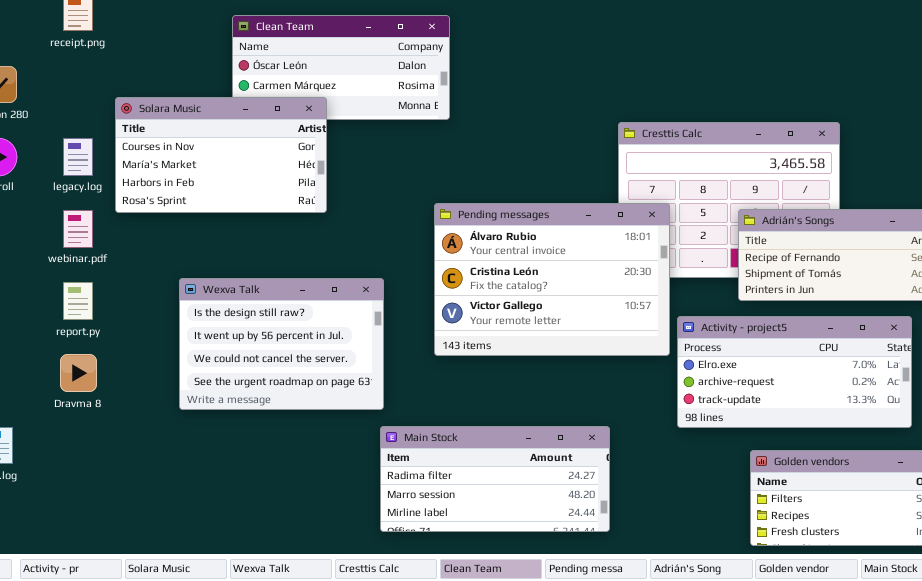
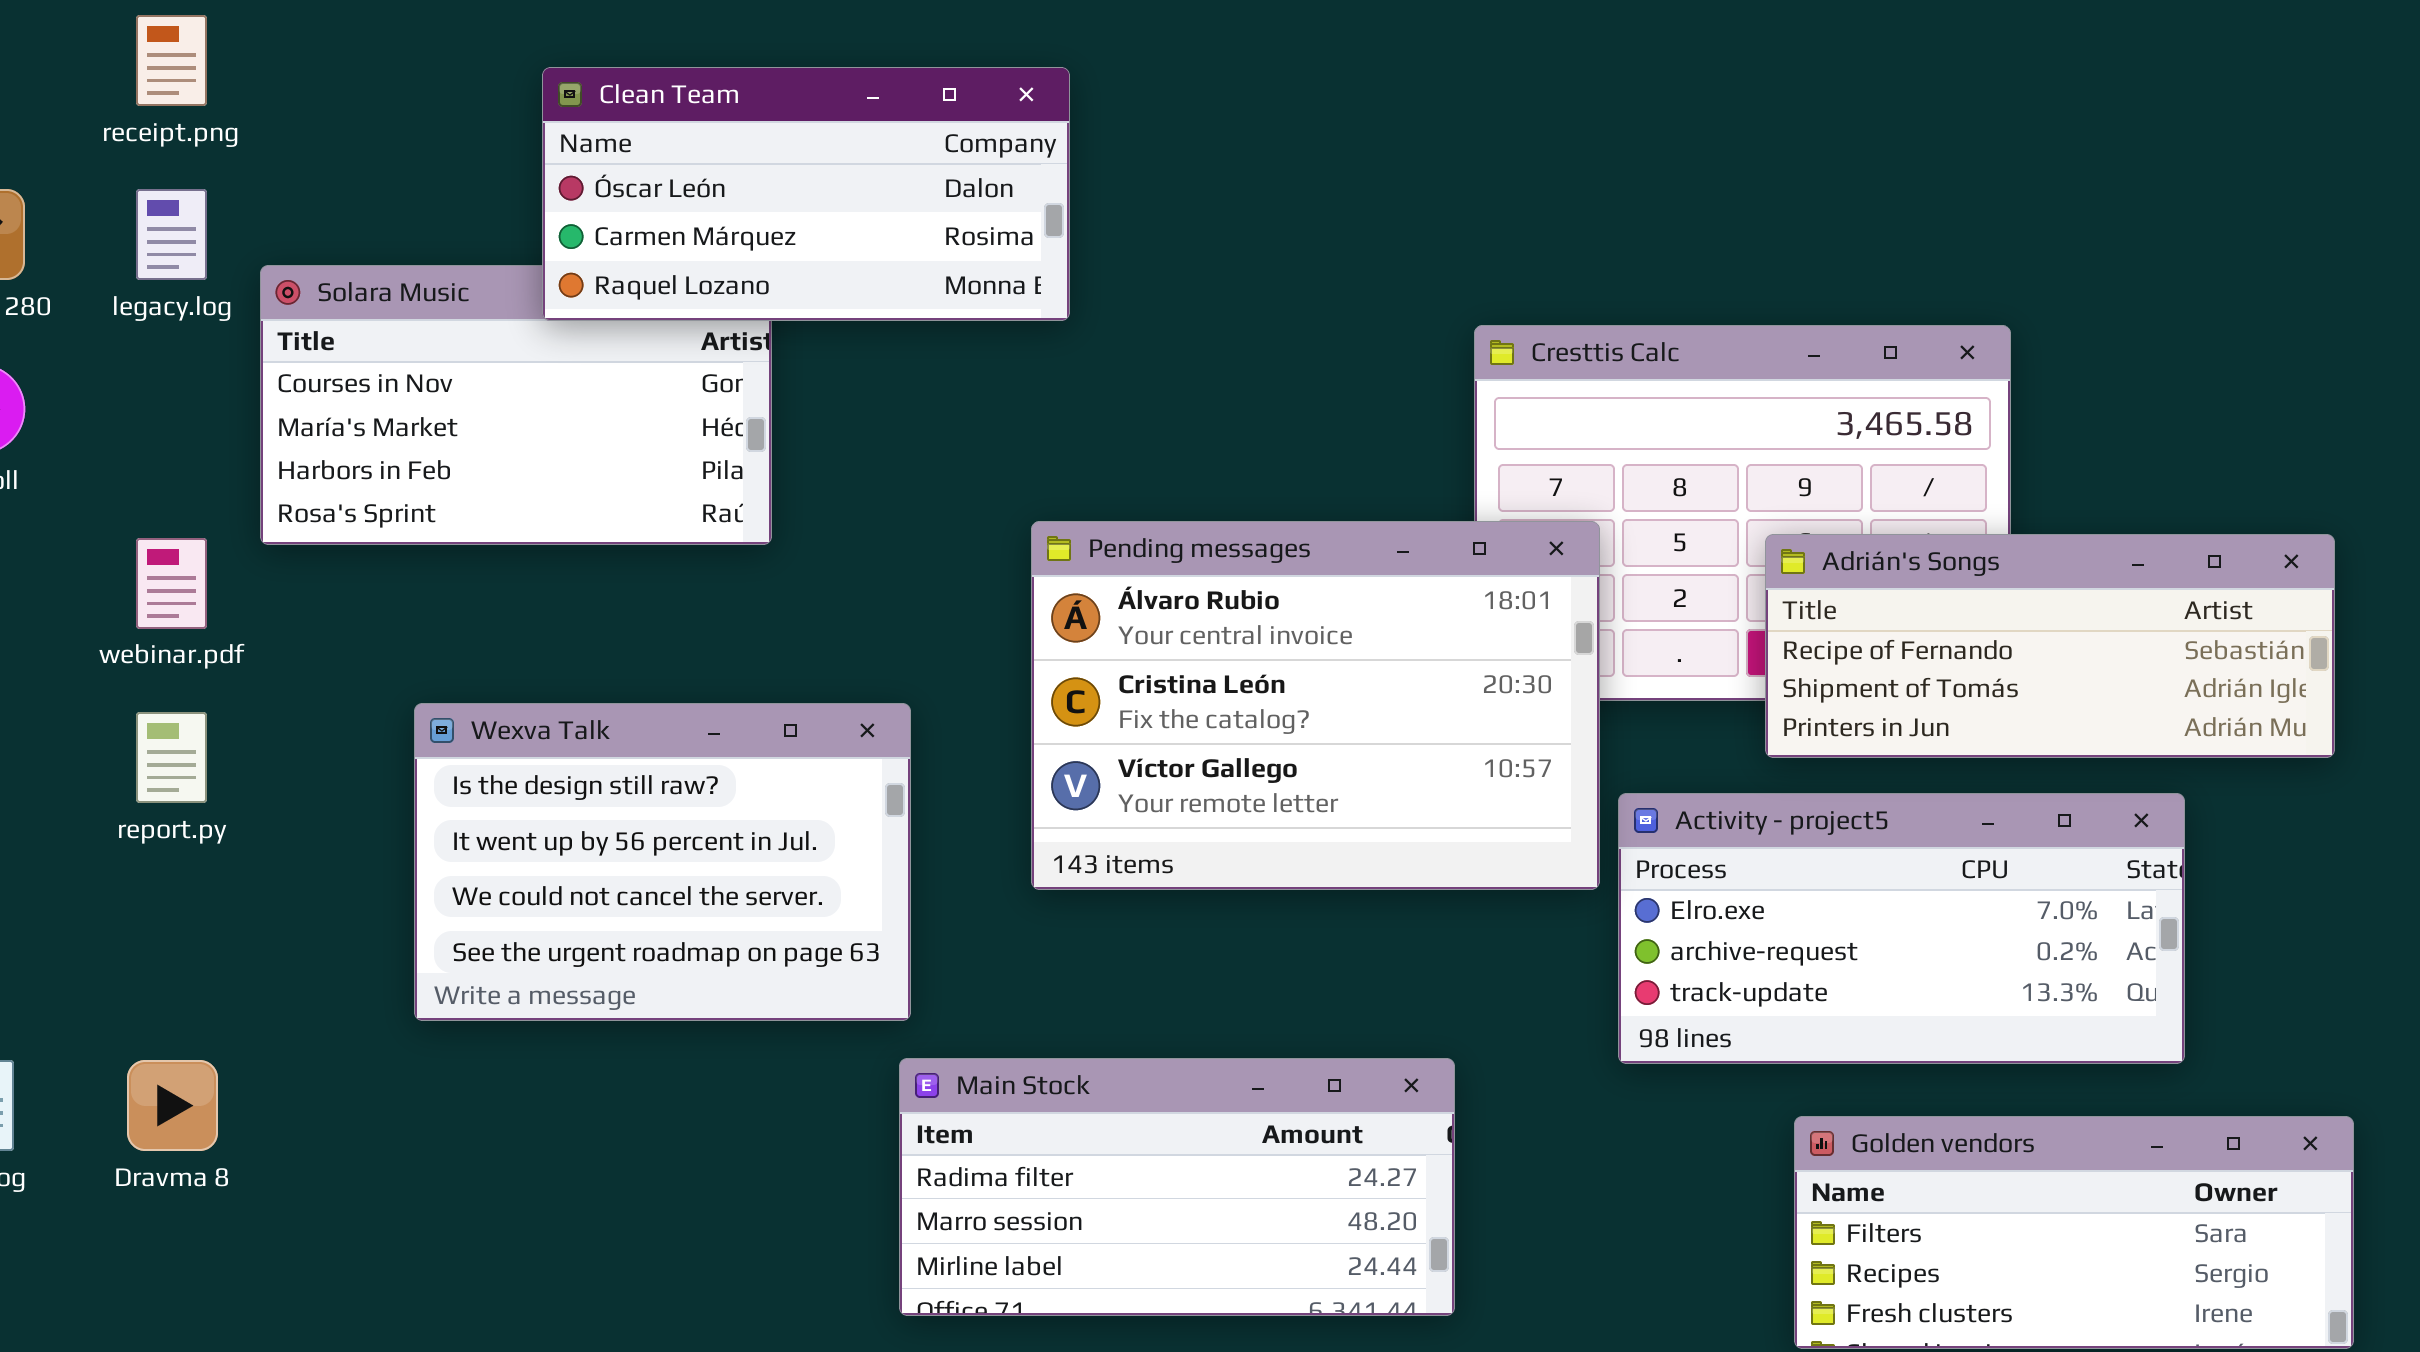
Clean Team: [232,15,450,120] -> [542,67,1070,321], raised
legacy.log: [63,138,93,176] -> [136,189,207,280], moved
Dravma 8: [60,354,97,392] -> [127,1060,218,1151], moved

